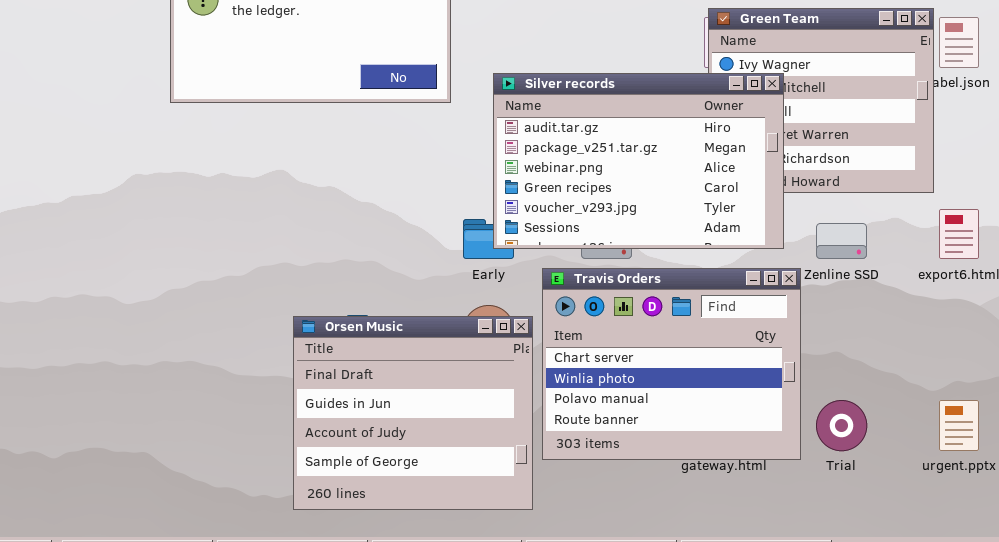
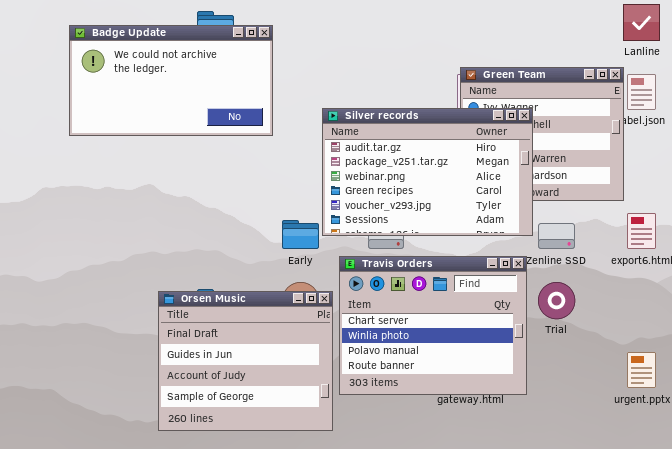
Silver records: [493,73,784,249] -> [322,108,533,236], moved
Trial: [816,400,867,451] -> [538,282,575,319], moved

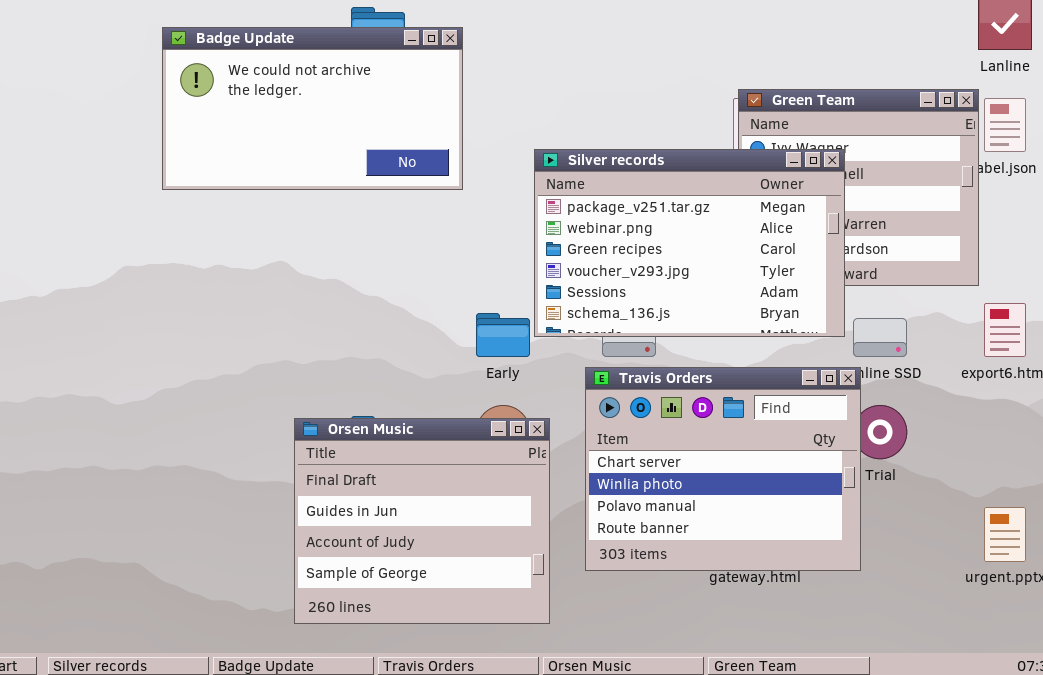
Silver records: [322,108,533,236] -> [534,149,845,337], scrolled down 1 row
Travis Orders: [339,256,527,395] -> [585,367,861,571], moved

